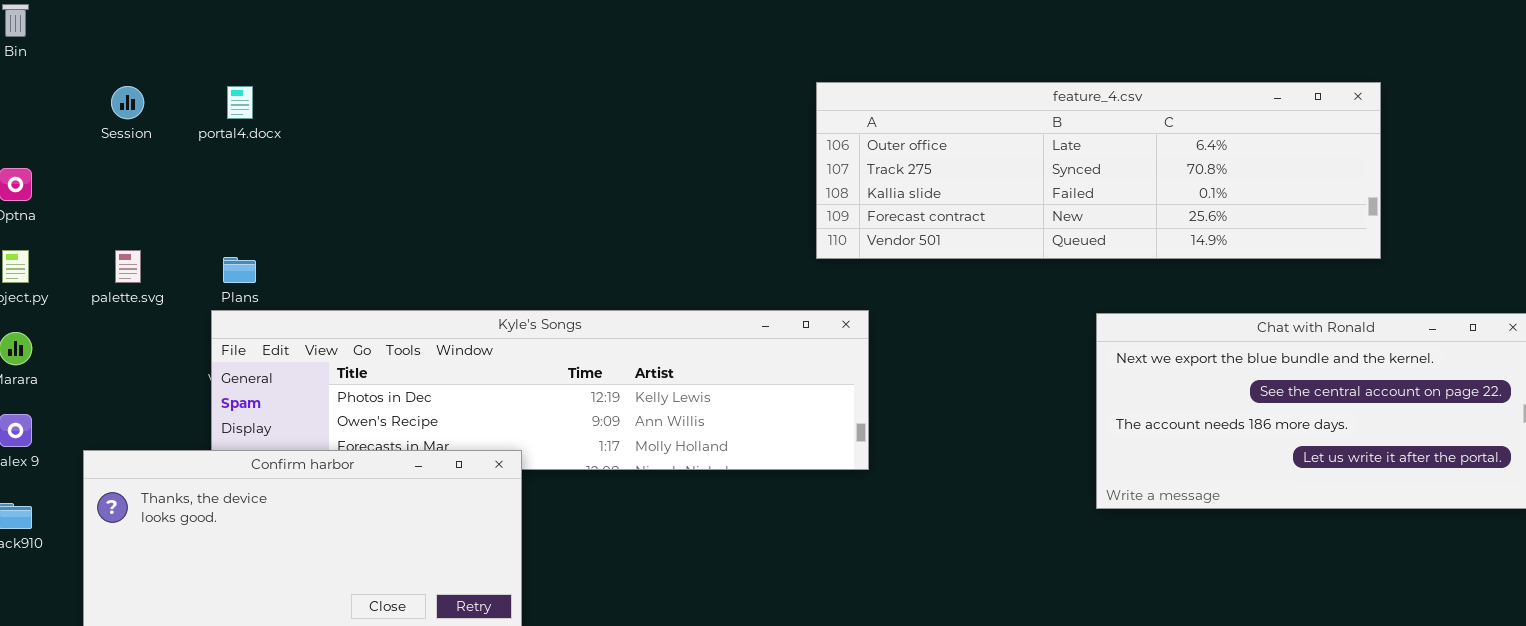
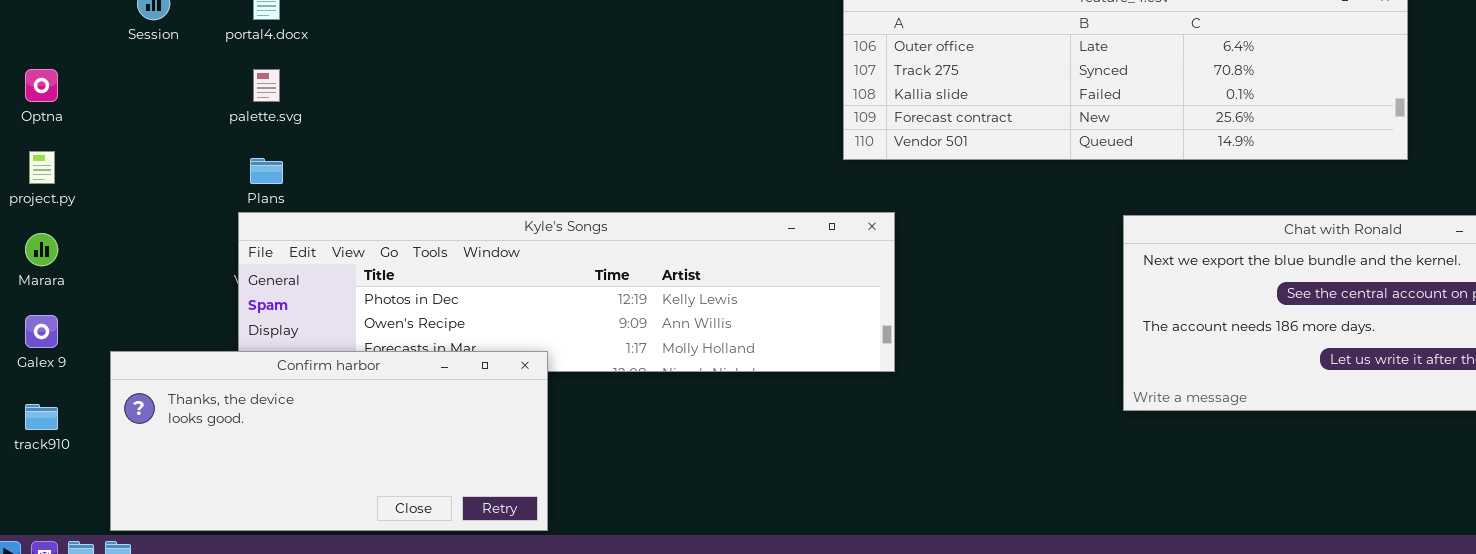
palette.svg: [115,250,141,283] -> [253,69,280,102], moved

